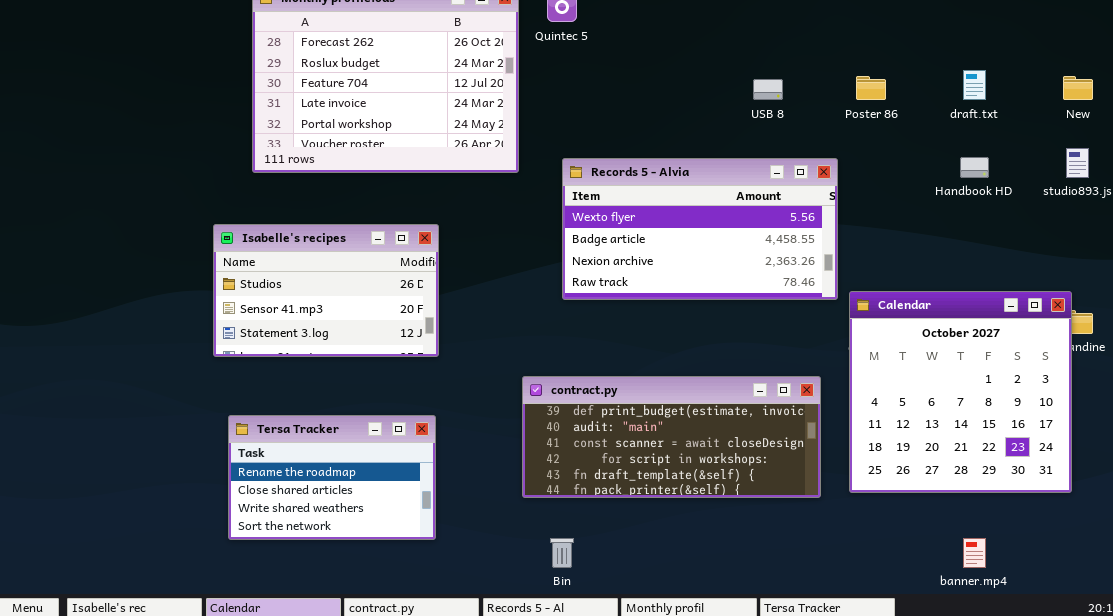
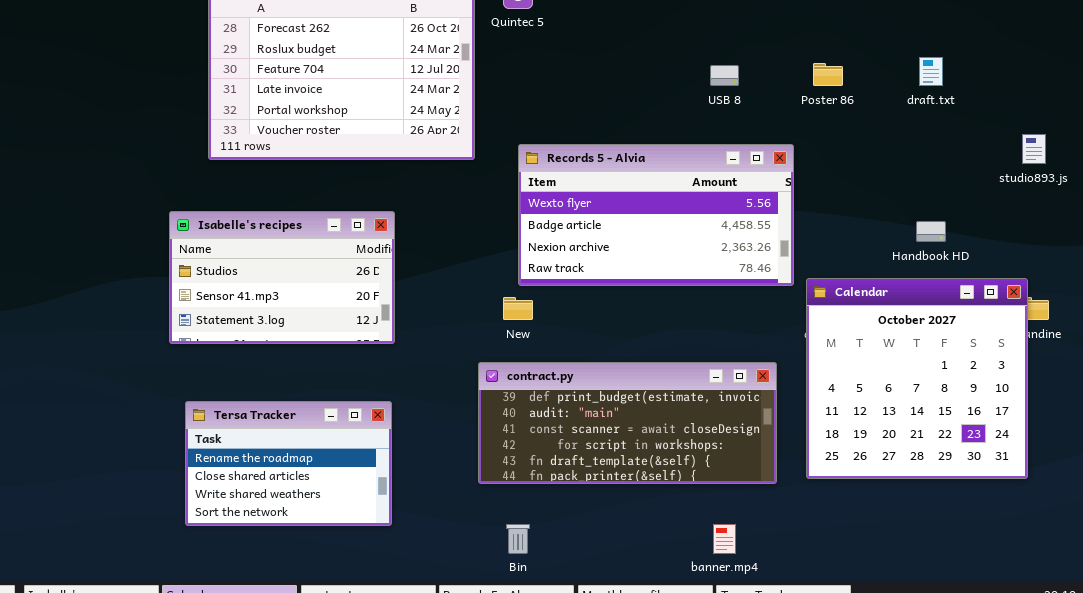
New: [1063,76,1093,100] -> [503,297,533,320], moved
Handbook HD: [960,157,989,178] -> [916,221,946,242], moved
banner.mp4: [963,538,986,568] -> [713,524,736,554], moved

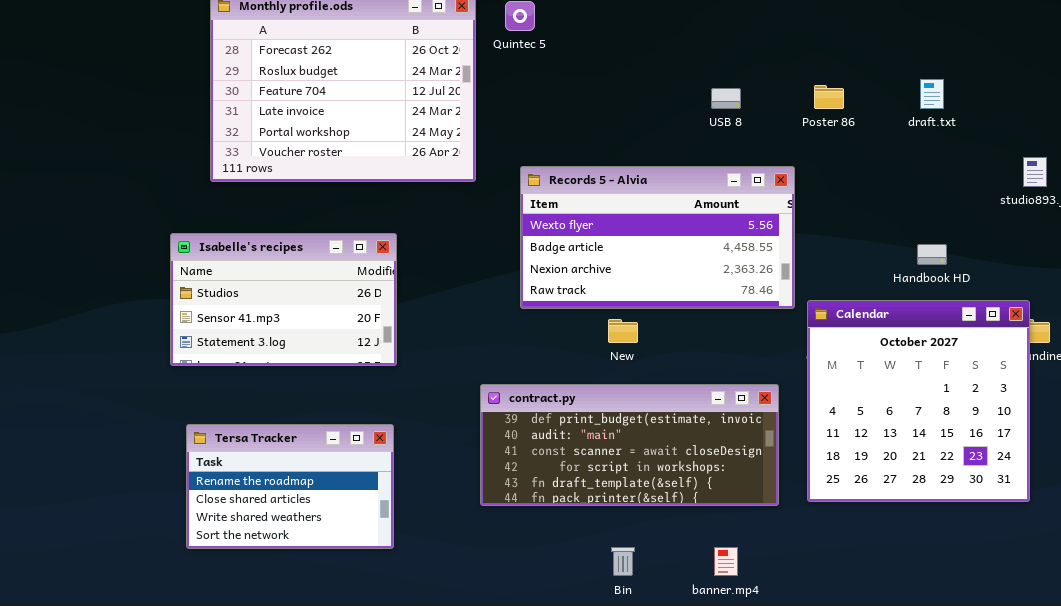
New: [503,297,533,320] -> [608,319,638,343], moved
Bin: [506,524,530,554] -> [611,547,635,576], moved

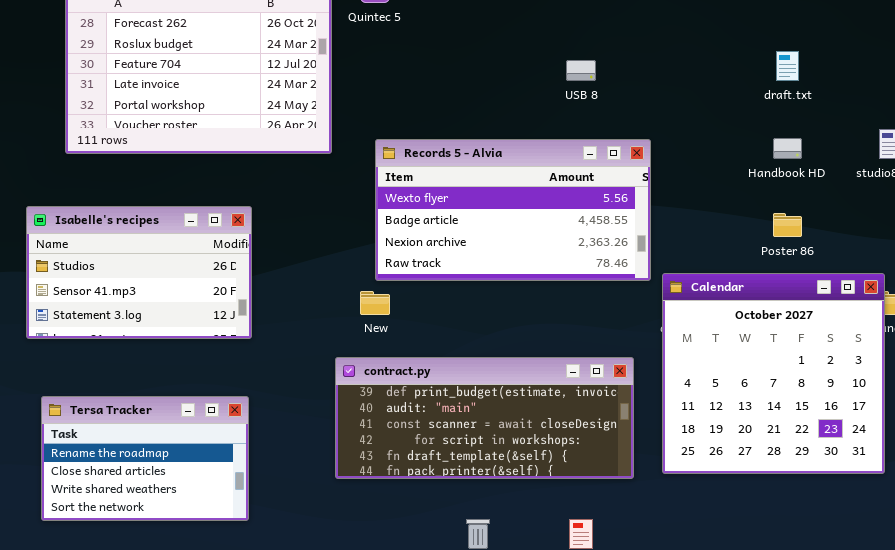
Poster 86: [814,85,844,109] -> [773,213,802,237], moved
Handbook HD: [917,244,947,265] -> [773,138,802,159], moved
New: [608,319,638,343] -> [360,291,390,315], moved

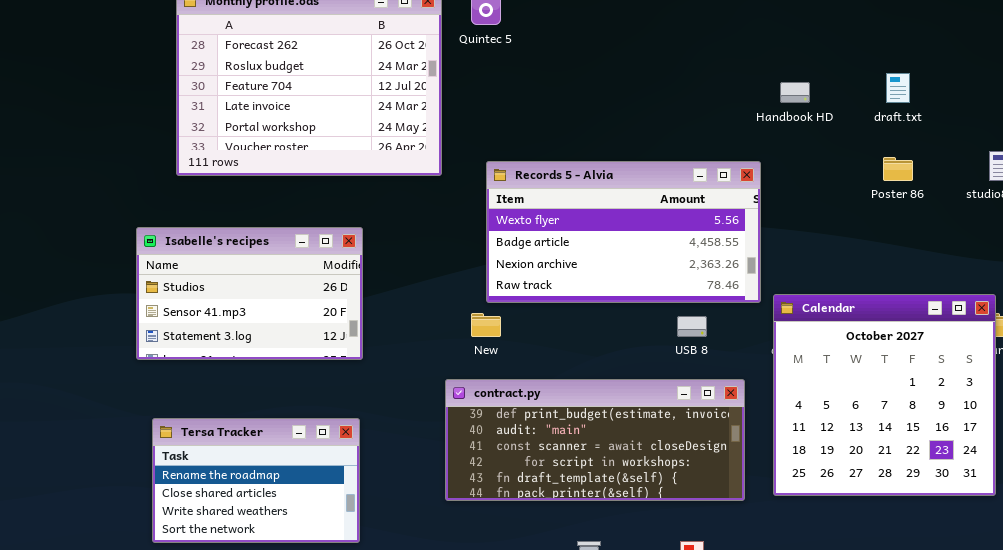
USB 8: [566,60,596,81] -> [677,316,707,337], moved
Handbook HD: [773,138,802,159] -> [780,82,810,103], moved
Poster 86: [773,213,802,237] -> [883,157,913,181], moved

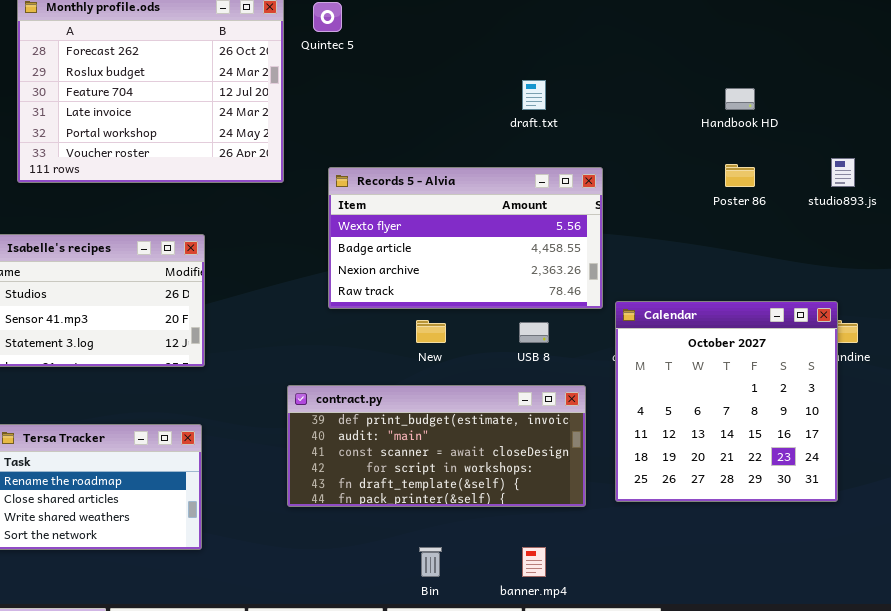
draft.txt: [886,73,910,103] -> [522,80,546,110], moved
Handbook HD: [780,82,810,103] -> [725,88,755,110], moved
New: [471,313,501,337] -> [416,320,446,343], moved

